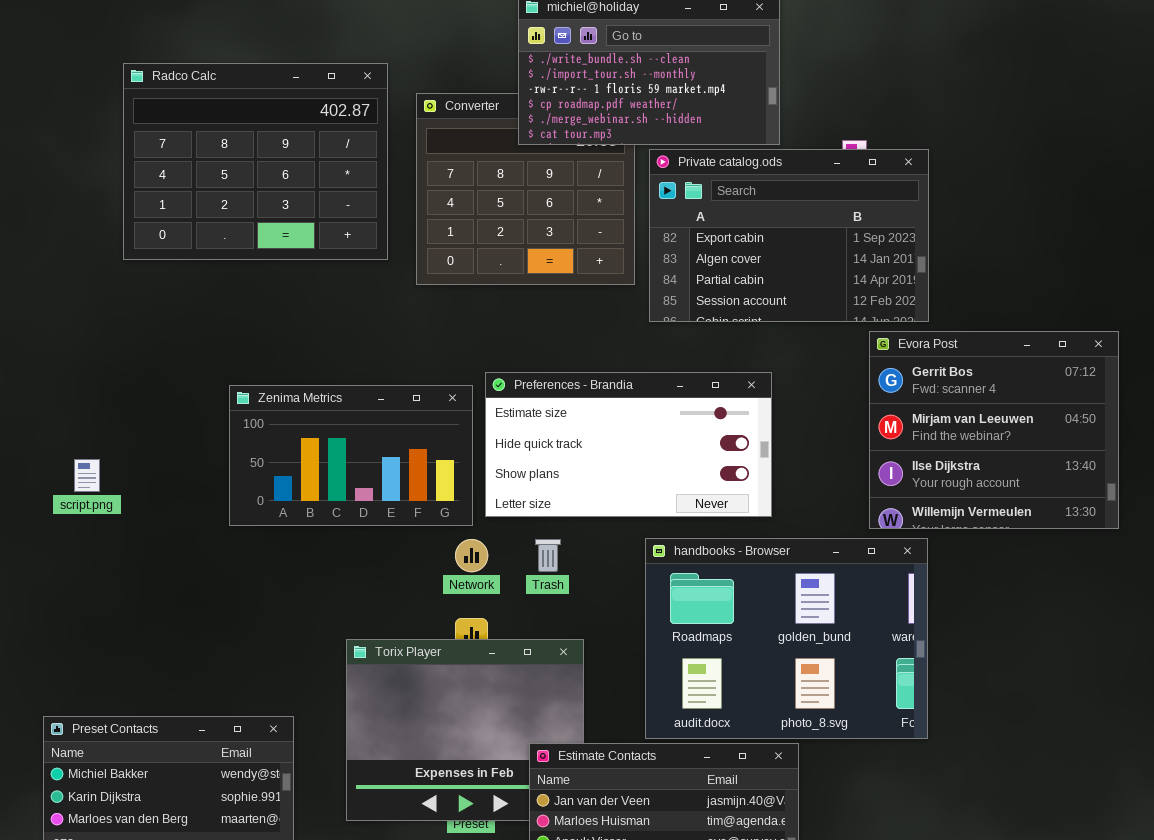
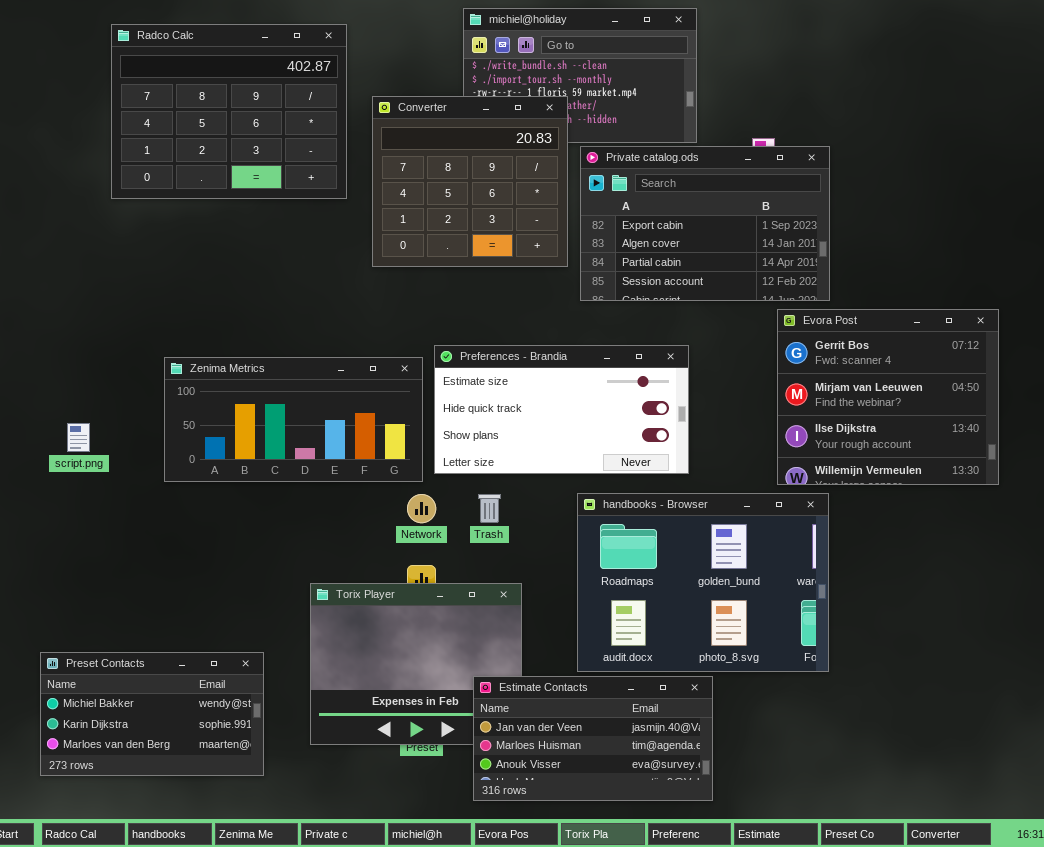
Radco Calc: [123,63,388,260] -> [111,24,347,199], moved
Converter: [416,93,635,285] -> [372,96,568,267], raised
Zenima Metrics: [229,385,473,526] -> [164,357,423,482], resized

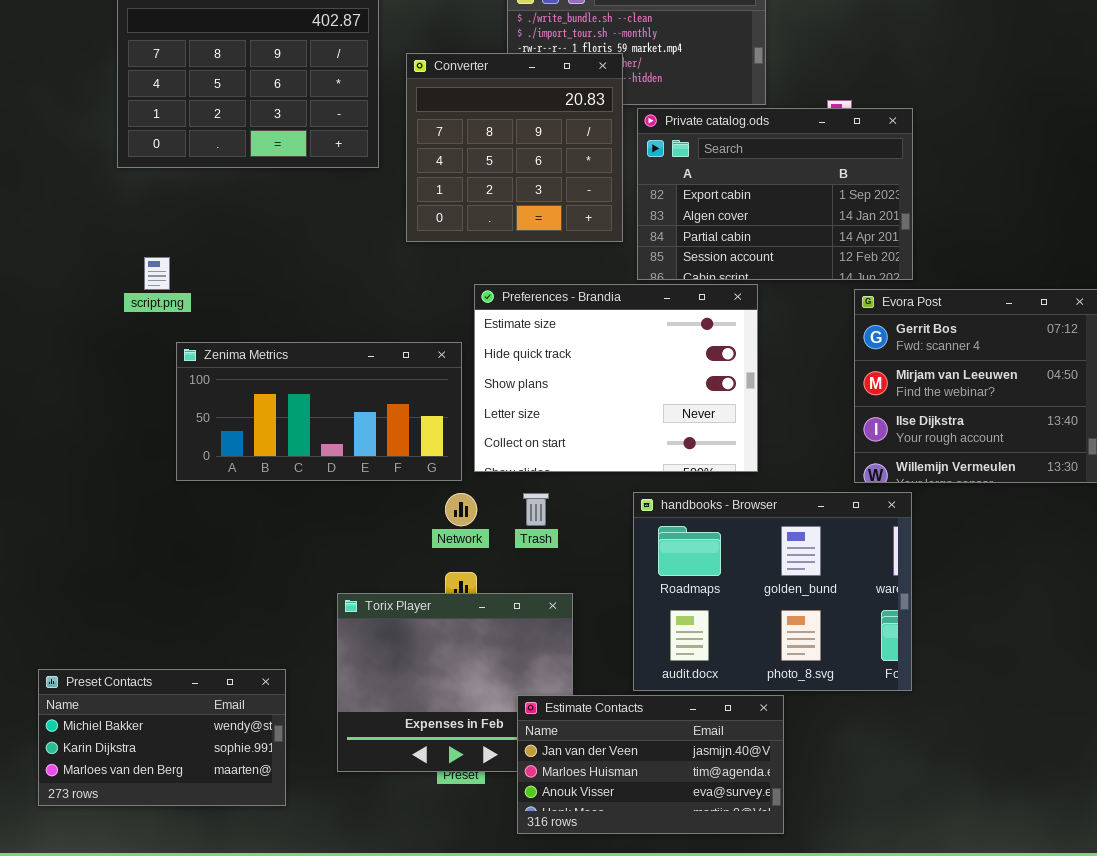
Preferences - Brandia: [434,345,689,474] -> [474,284,758,472], resized
script.png: [67,423,90,452] -> [144,257,170,290], moved

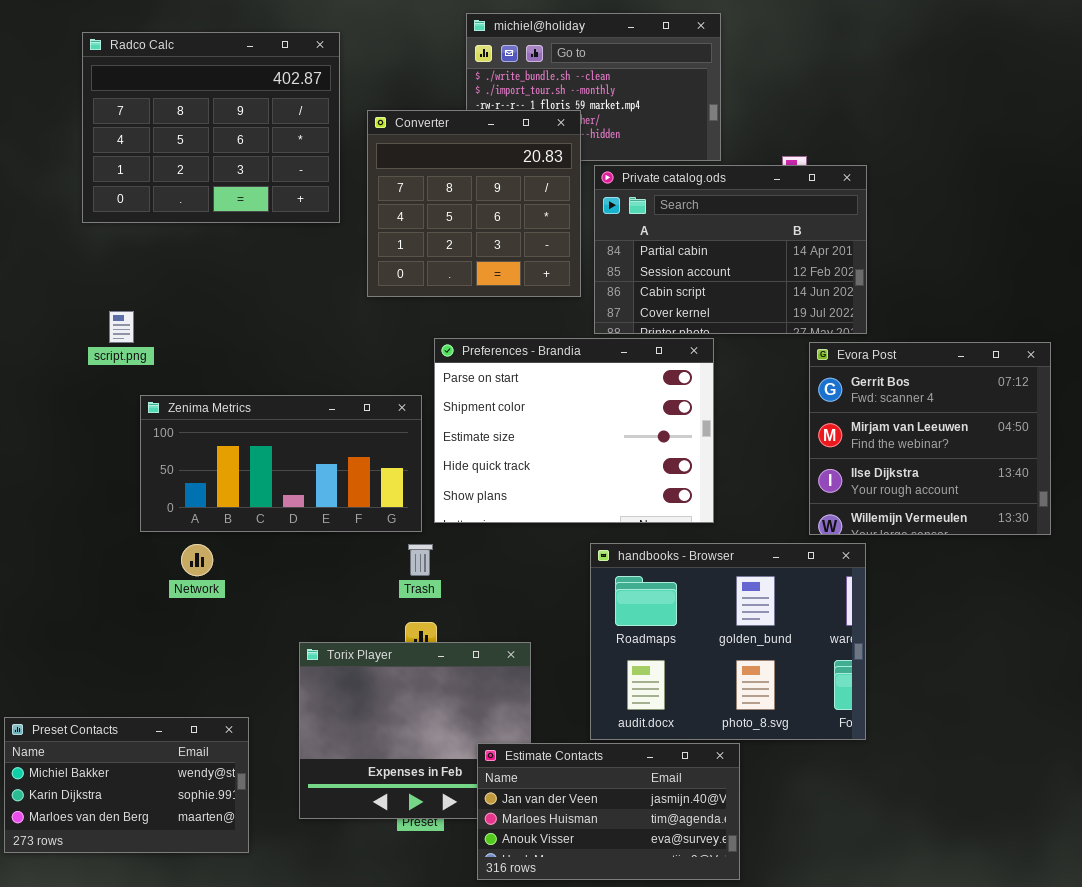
Private catalog.ods: [637,108,913,280] -> [594,165,867,334], scrolled down 2 rows
Preferences - Brandia: [474,284,758,472] -> [434,338,714,523], scrolled up 2 rows
Network: [445,493,477,526] -> [181,544,213,576], moved
Trash: [523,493,549,526] -> [408,544,433,576], moved

